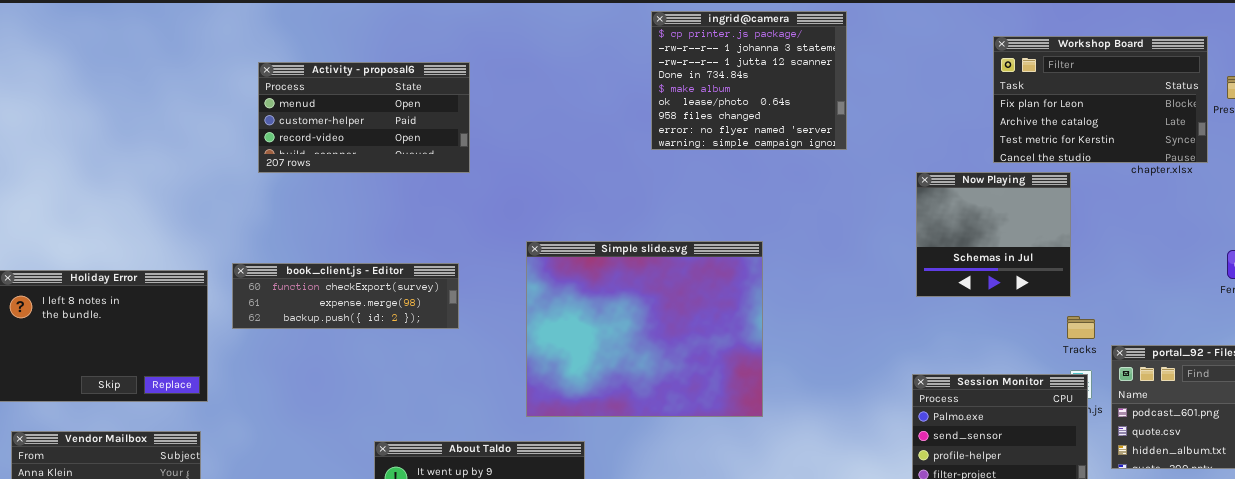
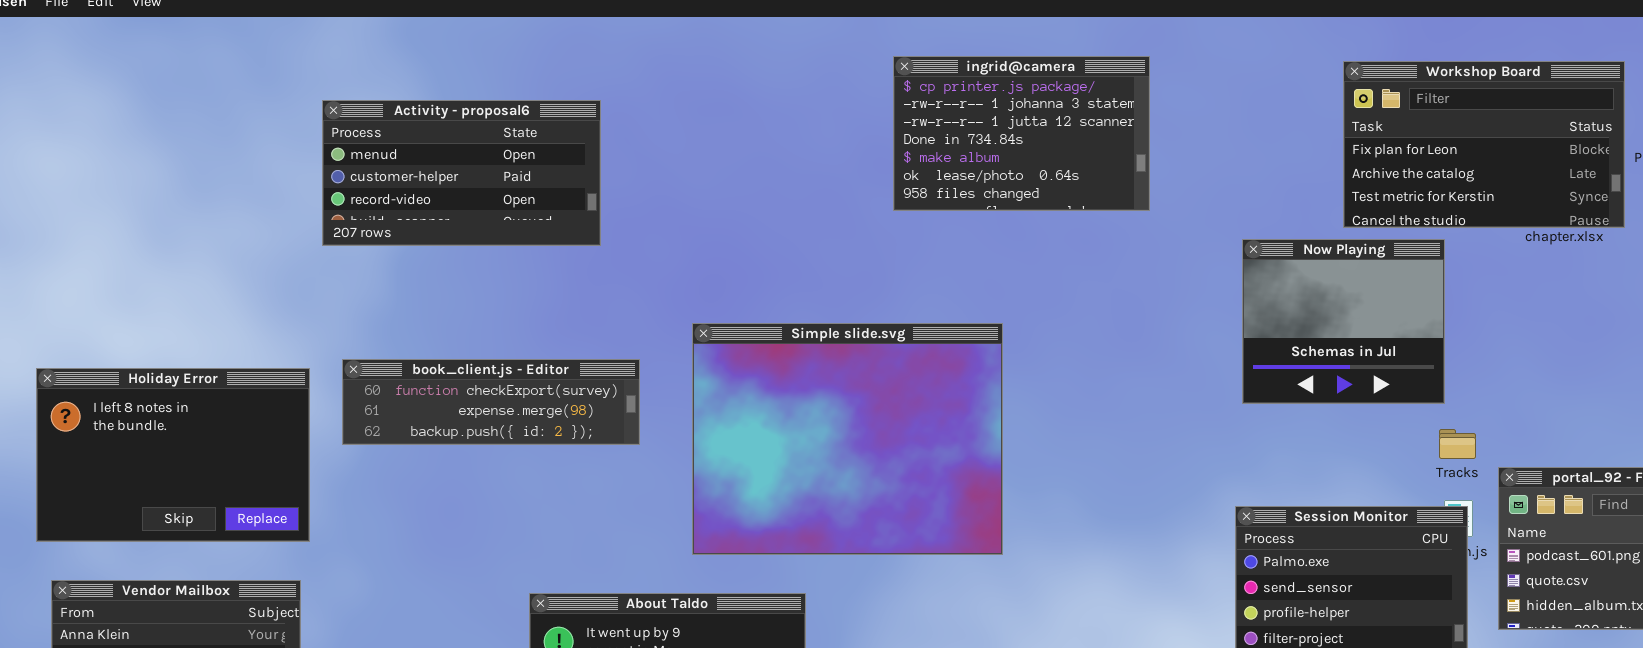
ingrid@camera: [651,11,847,150] -> [893,56,1150,211], resized
Activity - proposal6: [258,62,470,173] -> [322,100,601,246], moved
Simple slide.svg: [526,241,763,417] -> [692,323,1003,555], moved

